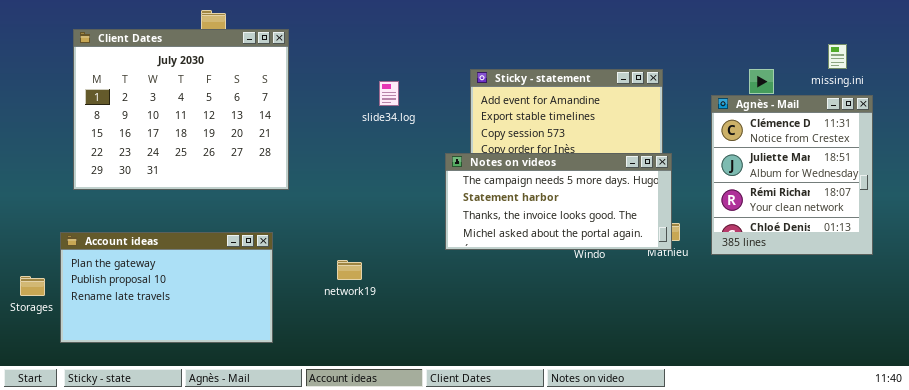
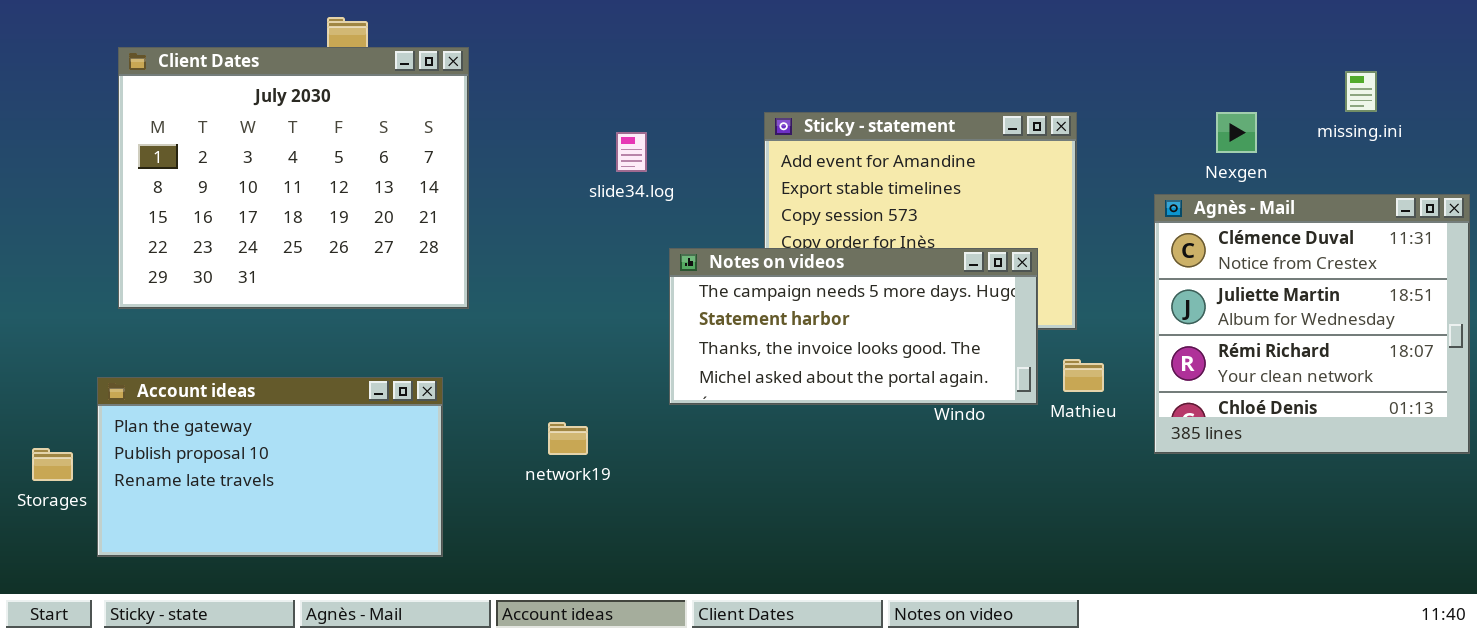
Agnès - Mail: [711,95,873,255] -> [1154,194,1470,454], moved, resized
Notes on videos: [445,153,672,250] -> [669,248,1038,405], moved

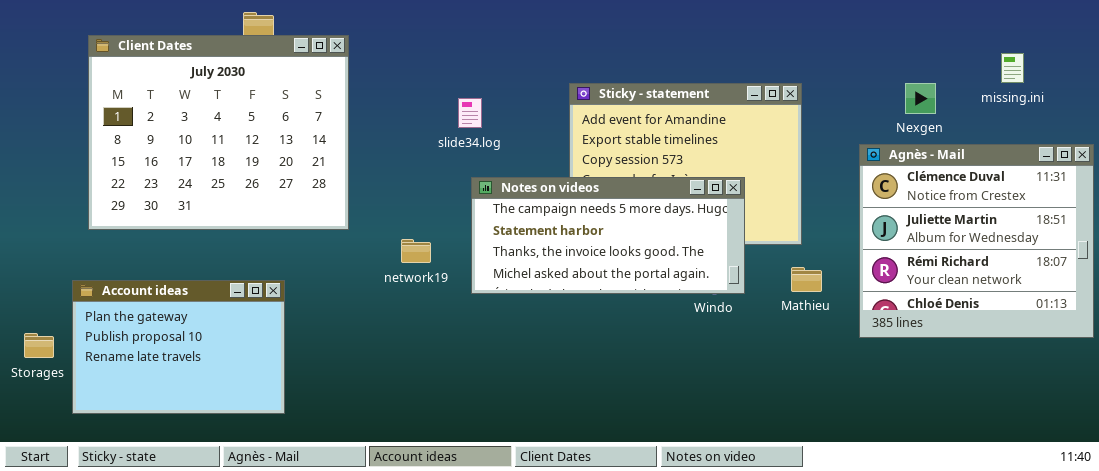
Notes on videos: [669,248,1038,405] -> [471,177,745,294], moved
Account ideas: [97,377,443,557] -> [72,280,285,414], resized
network19: [548,422,588,455] -> [401,239,431,263], moved

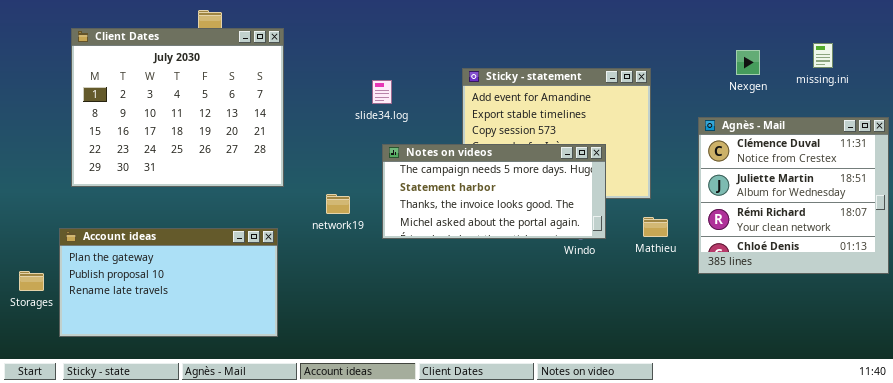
Nexgen: [905,83,936,114] -> [736,50,760,75], moved
Account ideas: [72,280,285,414] -> [59,228,278,337], resized

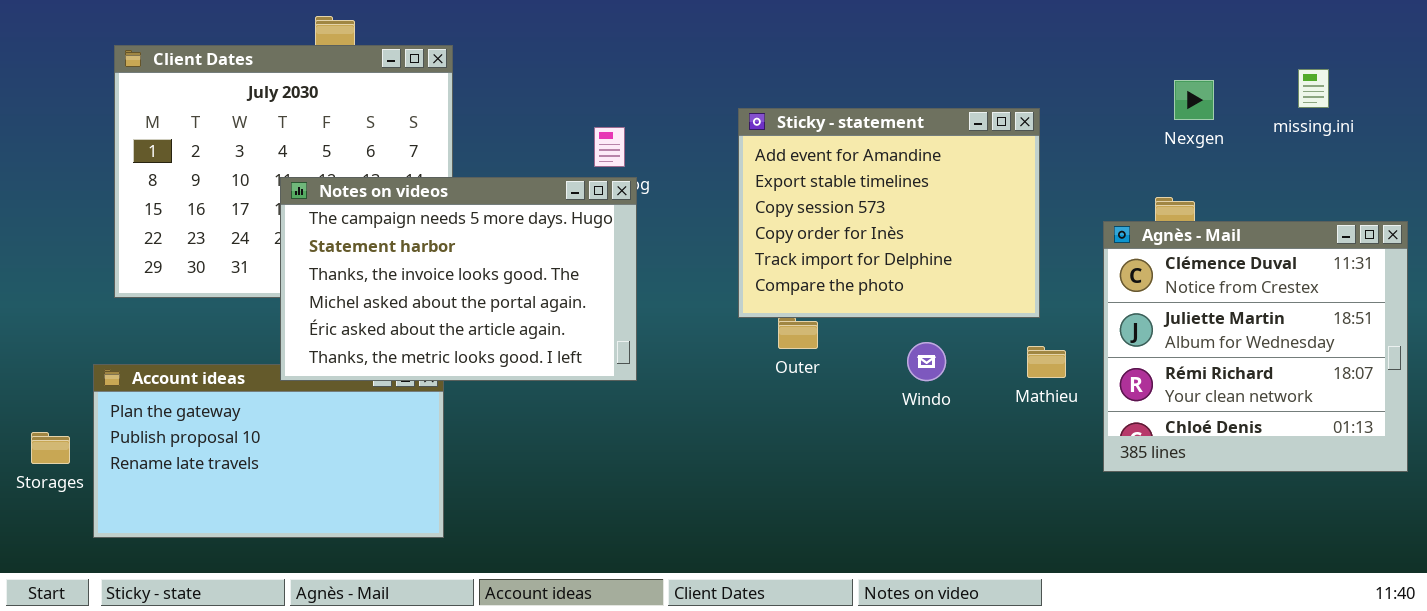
Agnès - Mail: [698,117,889,274] -> [1103,221,1408,472], moved
Notes on videos: [382,144,606,239] -> [280,177,637,381], moved, resized

